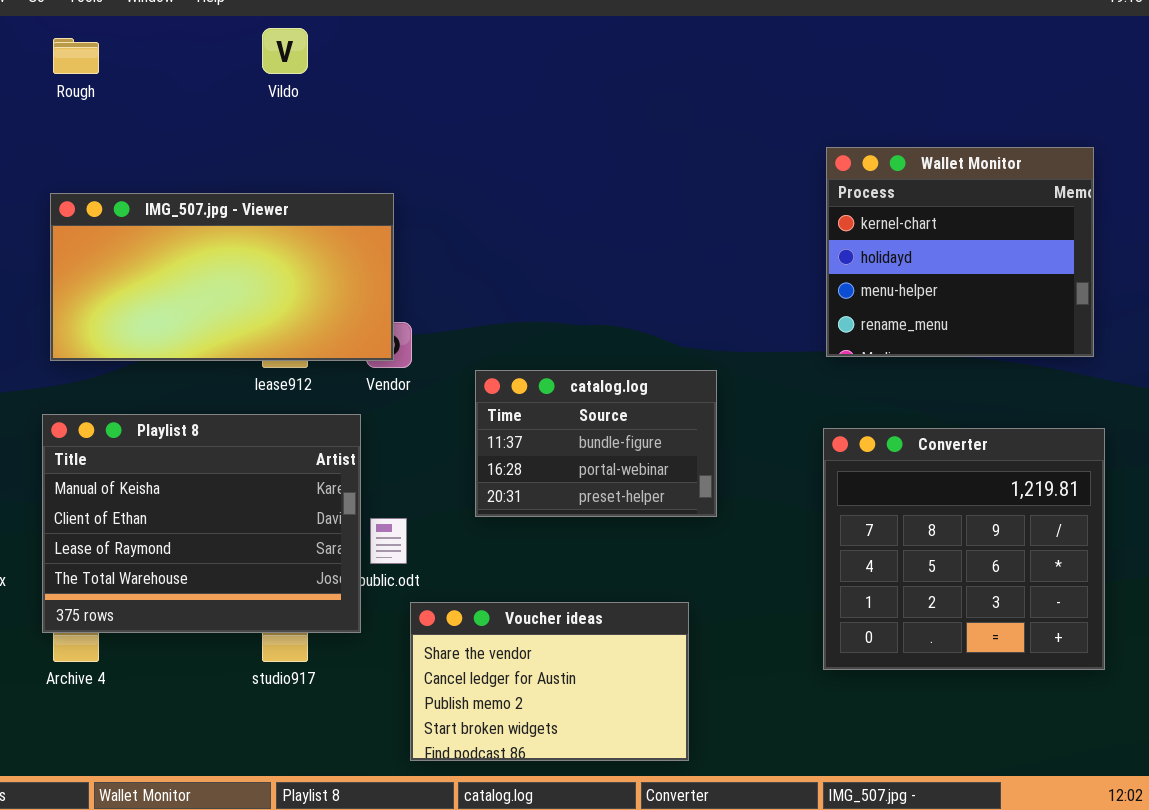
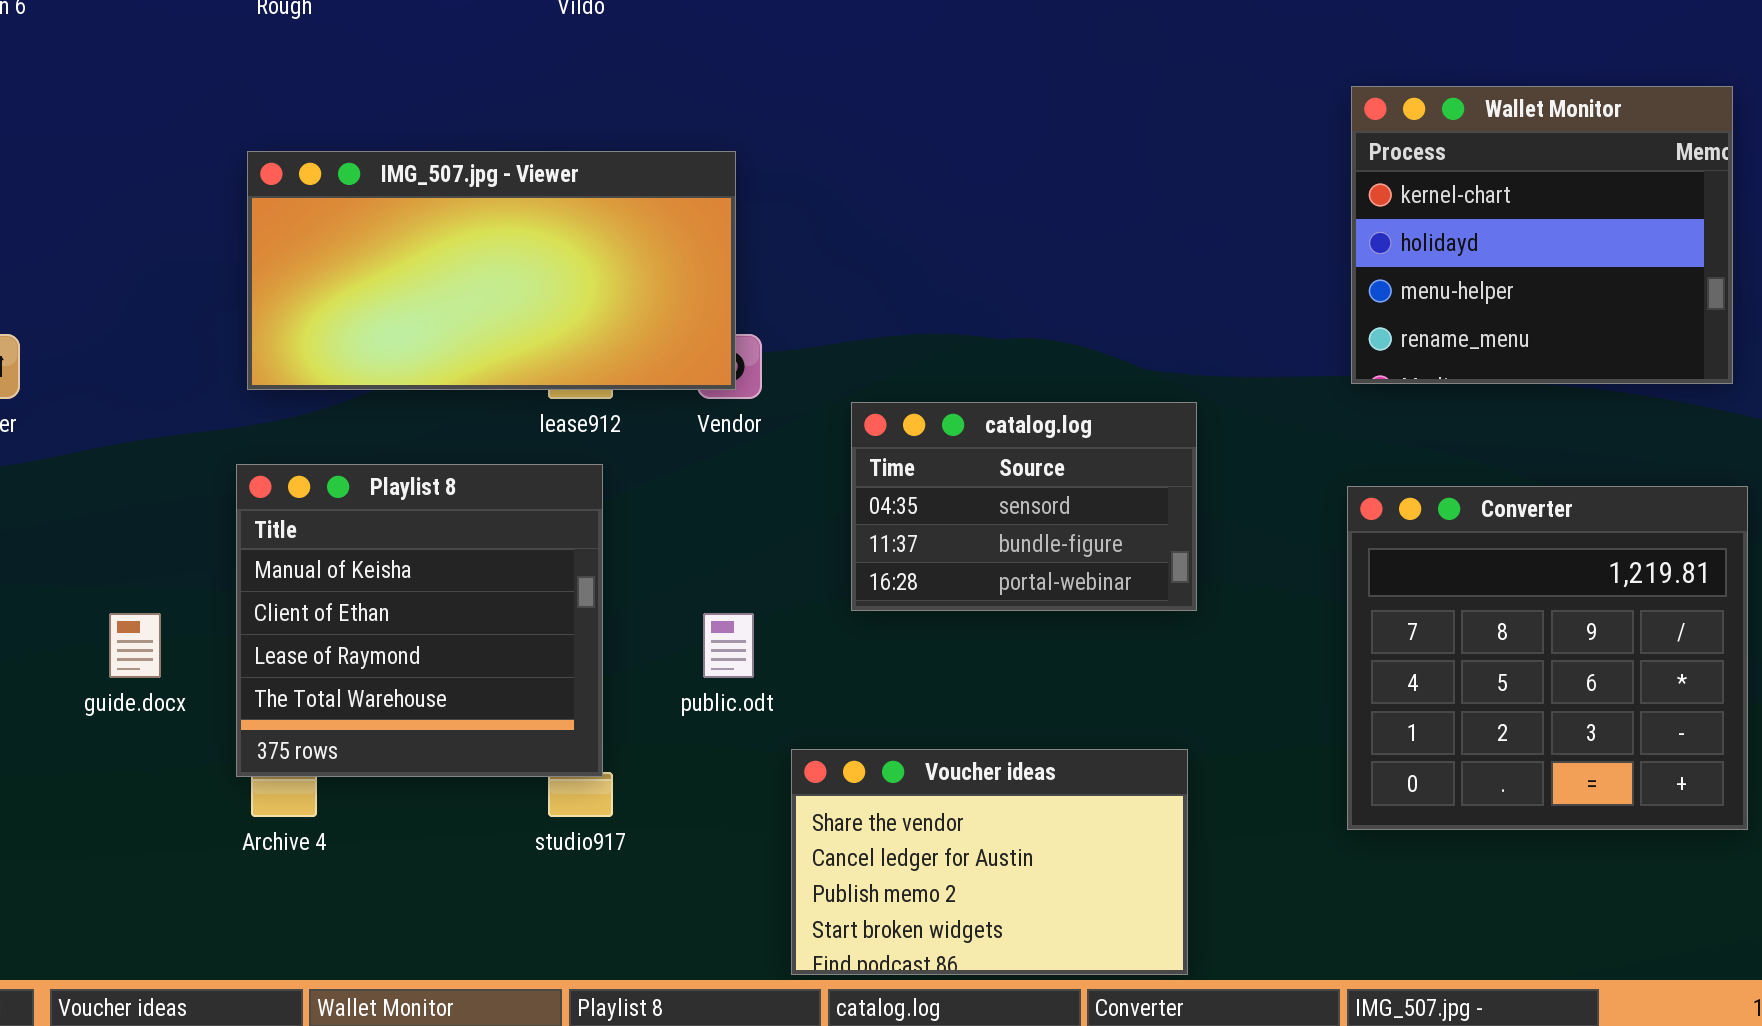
catalog.log: [475,370,717,517] -> [851,402,1197,611], scrolled up 1 row
Playlist 8: [42,414,361,633] -> [236,464,603,777], resized
Voucher ideas: [410,602,689,761] -> [791,749,1188,975], moved

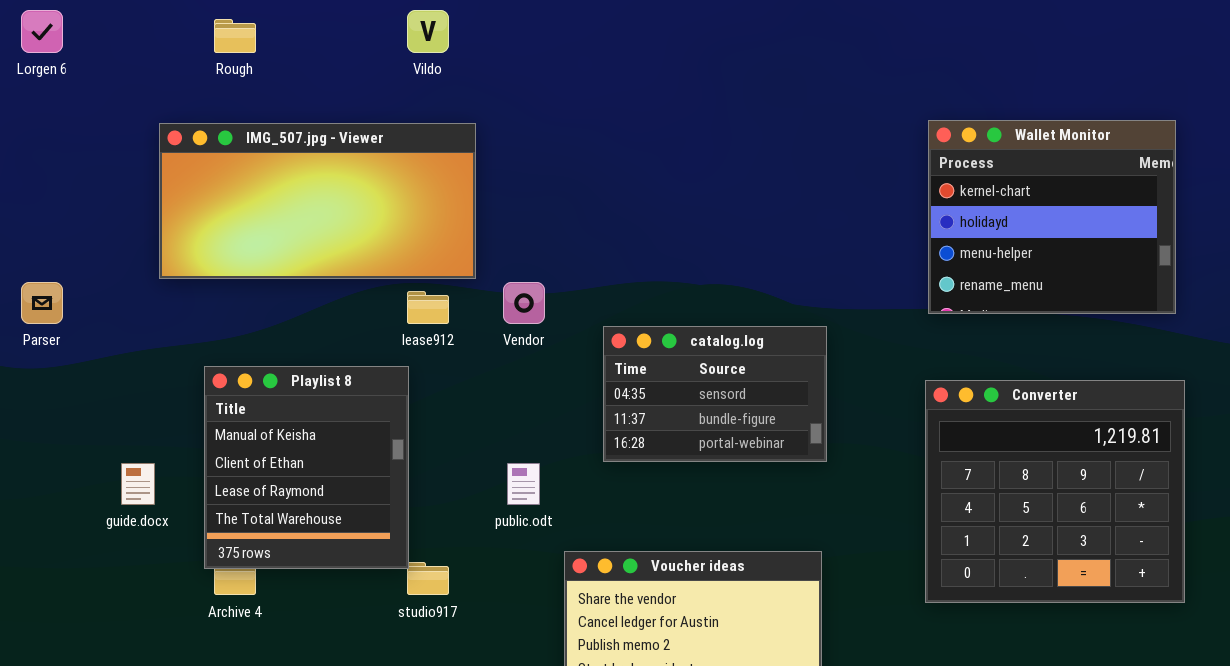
IMG_507.jpg - Viewer: [247,151,736,390] -> [159,123,476,279], moved
Playlist 8: [236,464,603,777] -> [204,366,409,569], resized

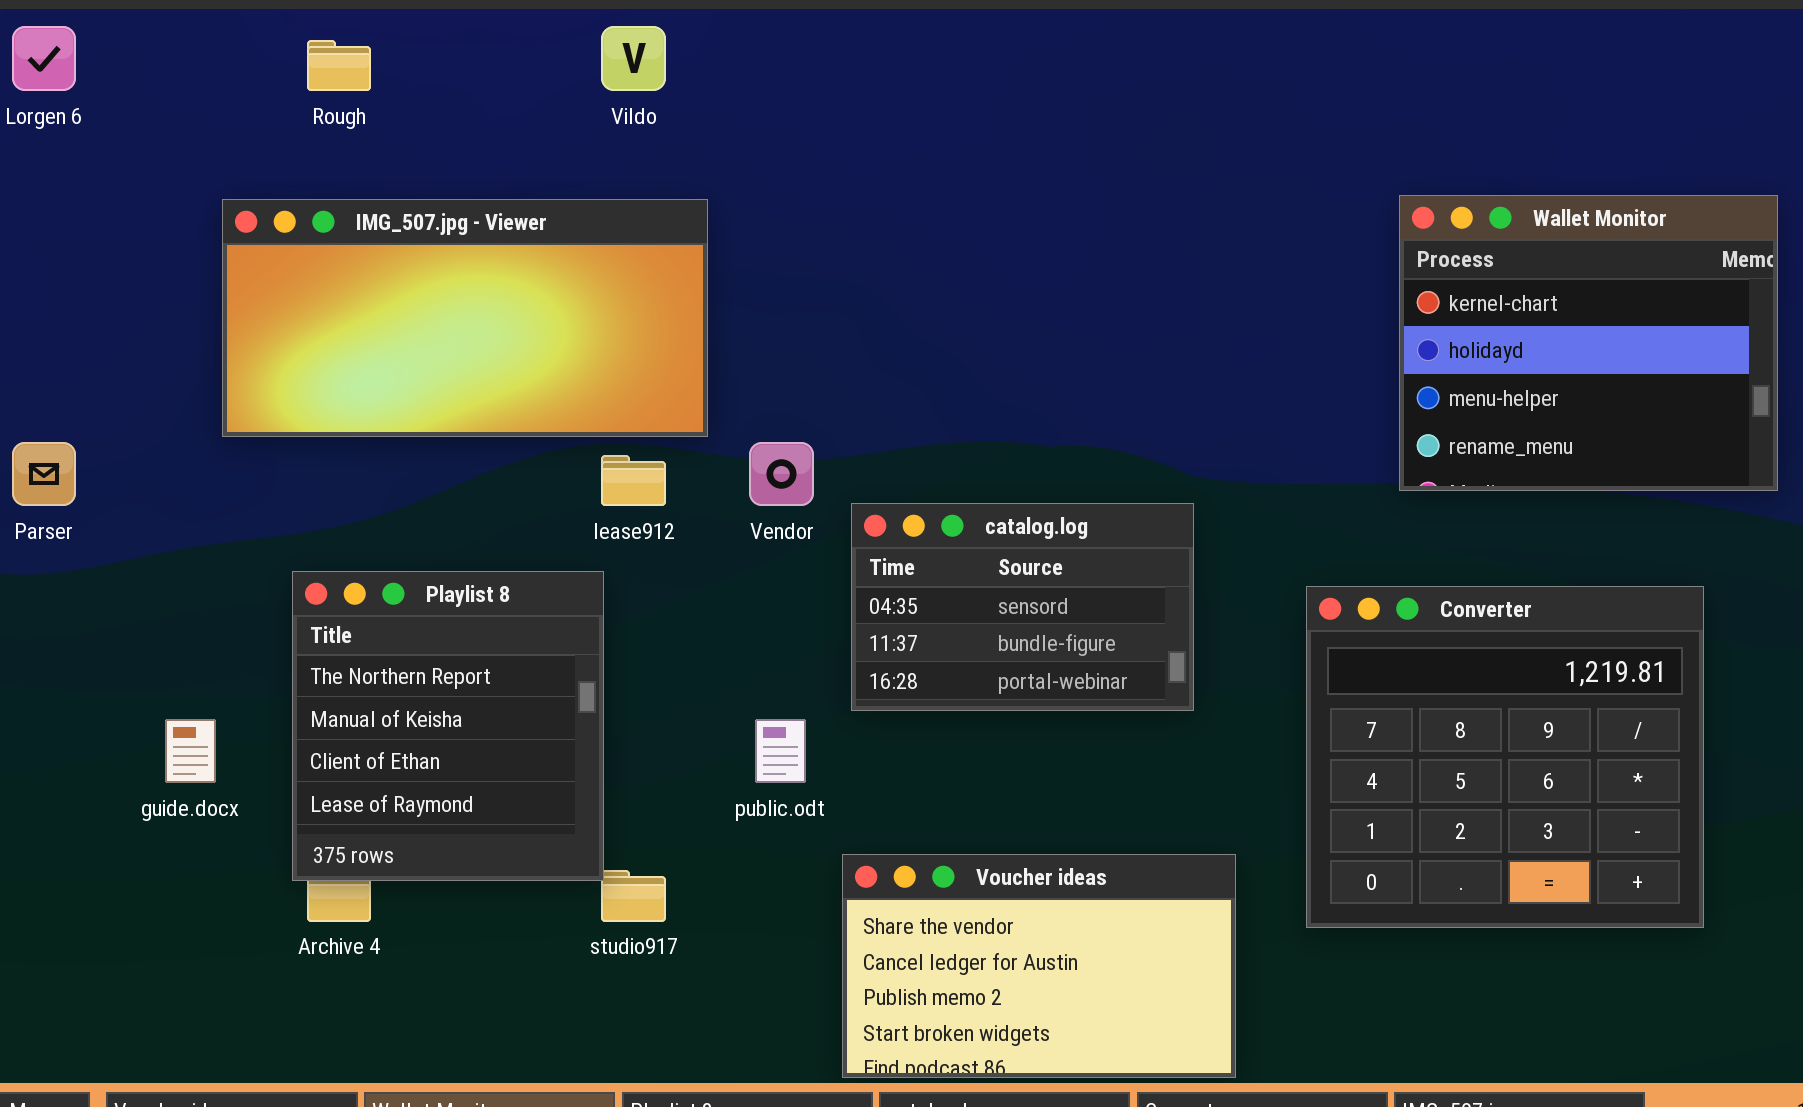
catalog.log: [603,326,827,462] -> [851,503,1194,711], moved
Playlist 8: [204,366,409,569] -> [292,571,604,881], scrolled up 1 row
Converter: [925,380,1185,603] -> [1306,586,1704,928], moved

